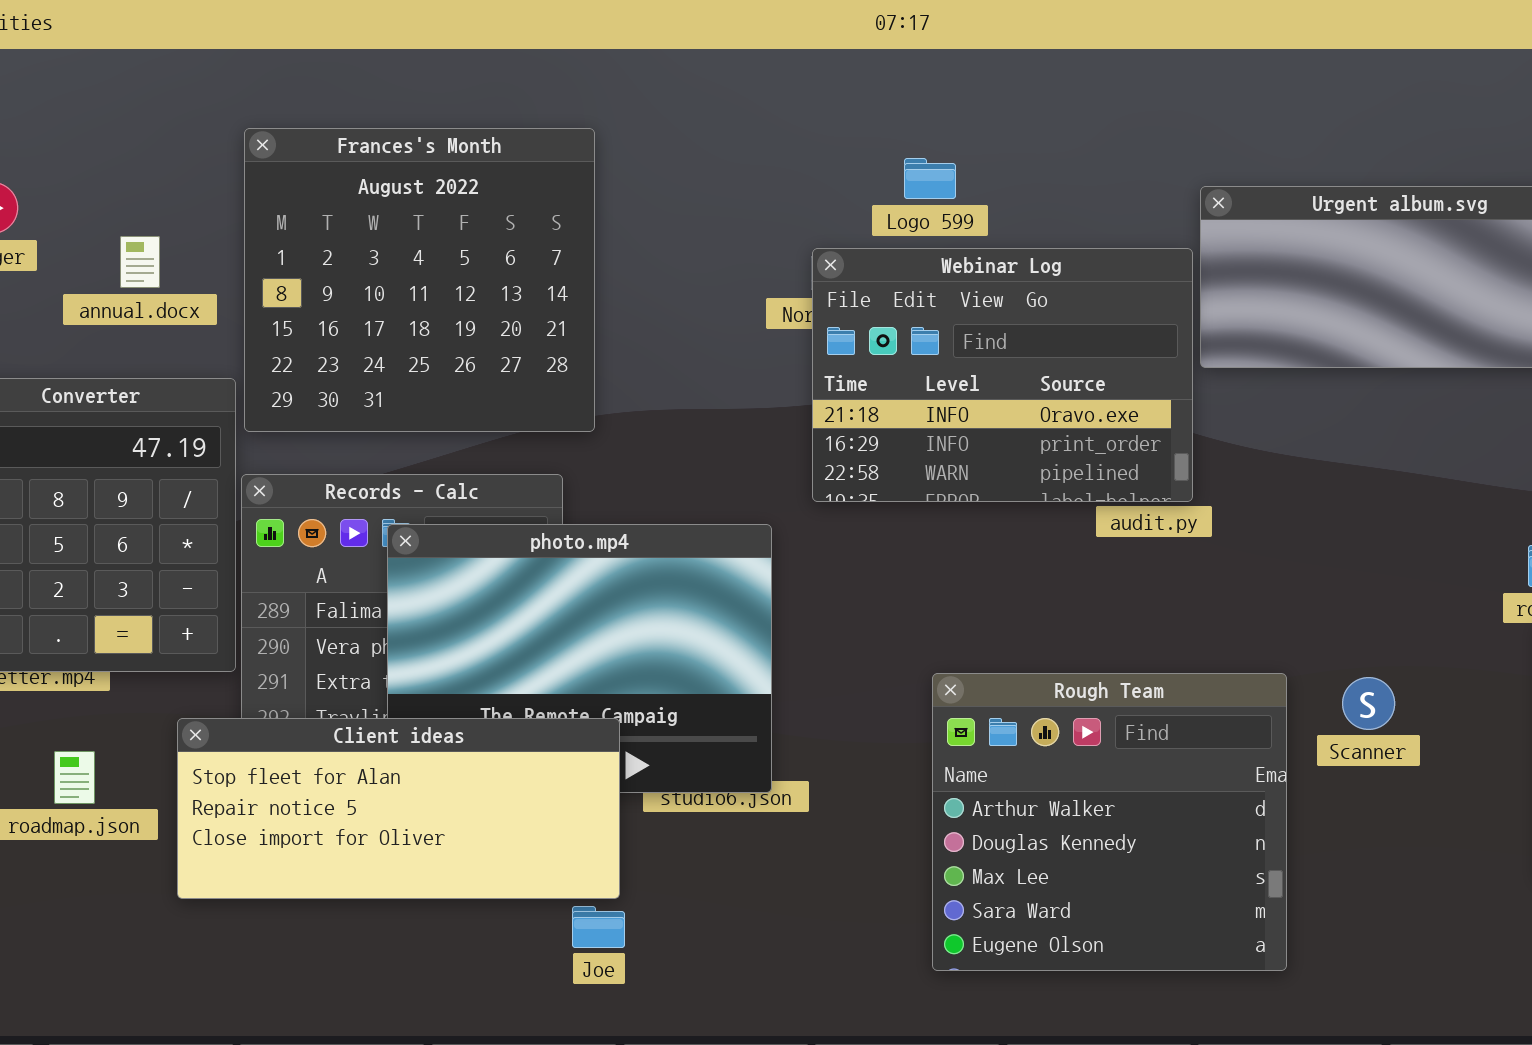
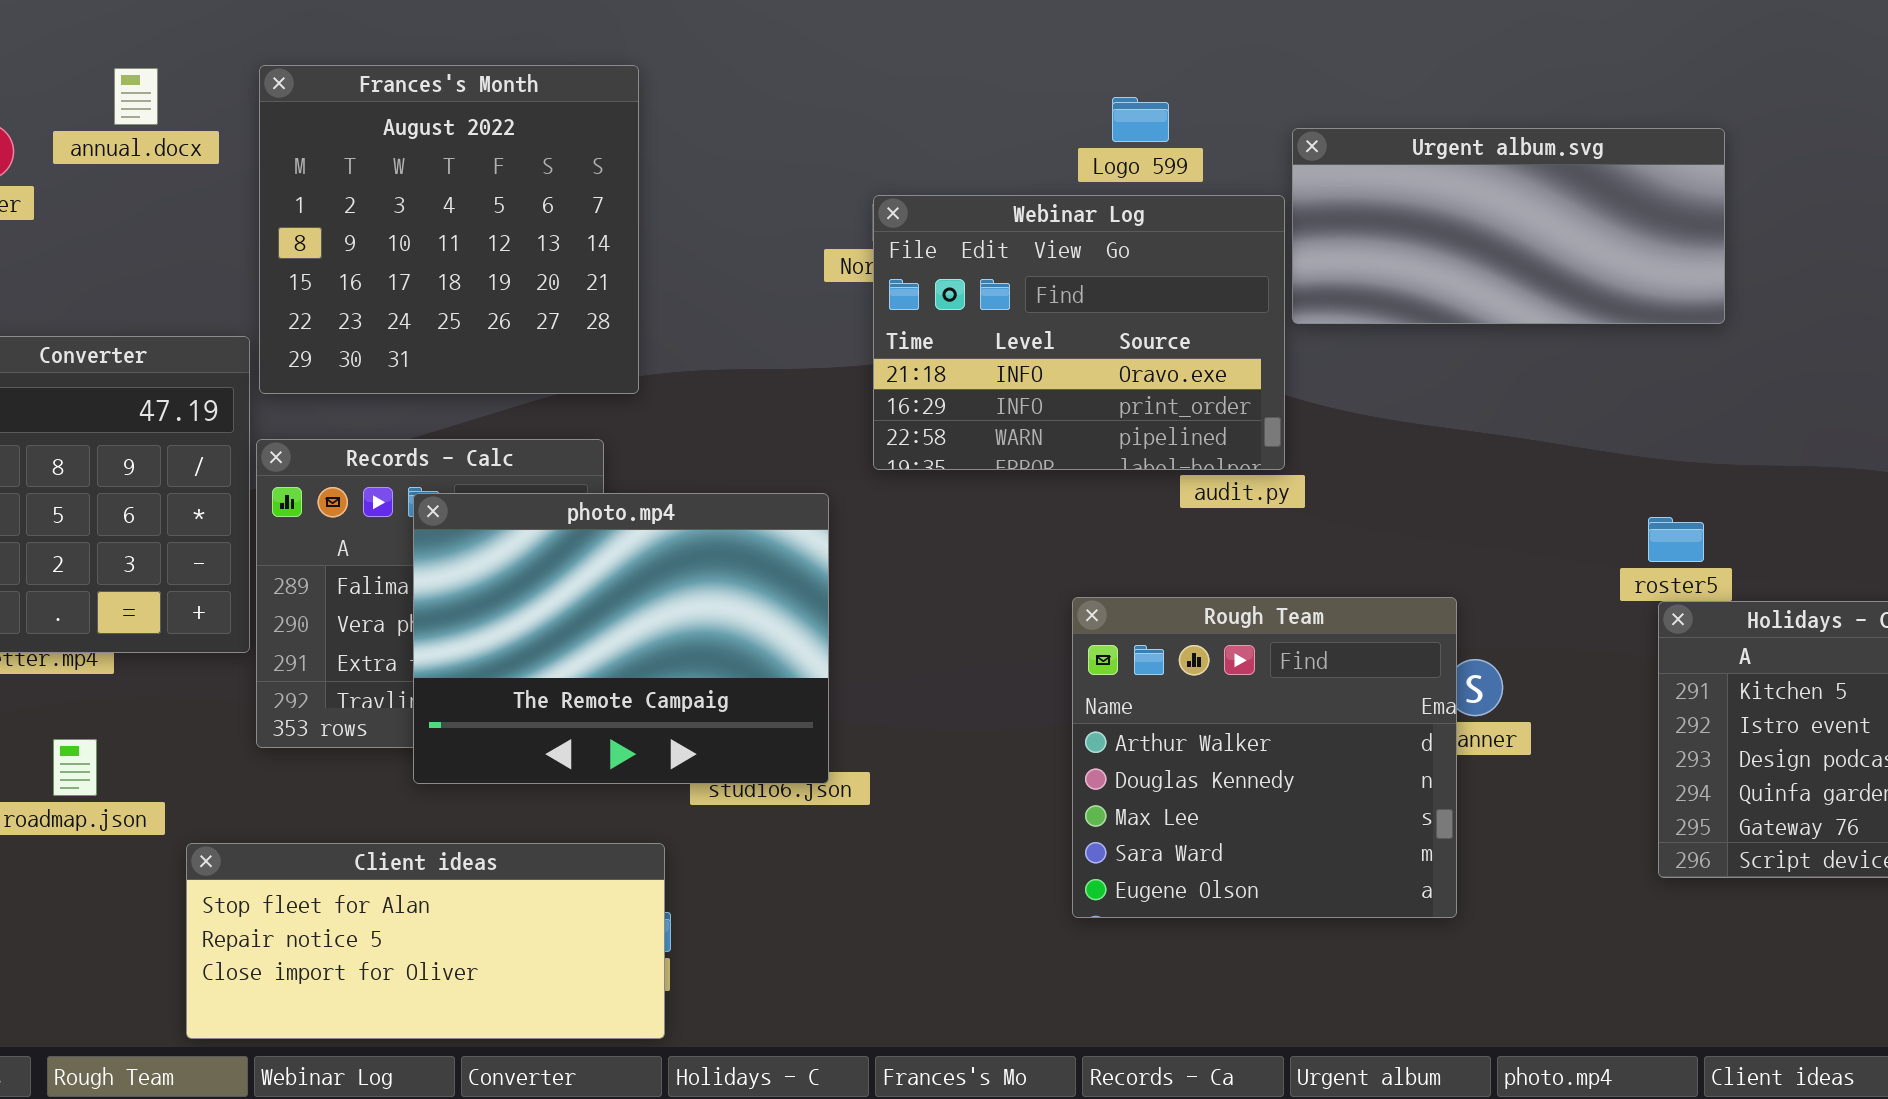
Logo 599: [904,158,956,199] -> [1112,97,1169,142], moved
annual.docx: [120,236,160,288] -> [114,68,158,125], moved
Rough Team: [932,673,1287,971] -> [1072,597,1457,918], moved
Client ideas: [177,718,620,899] -> [186,843,665,1039], moved

